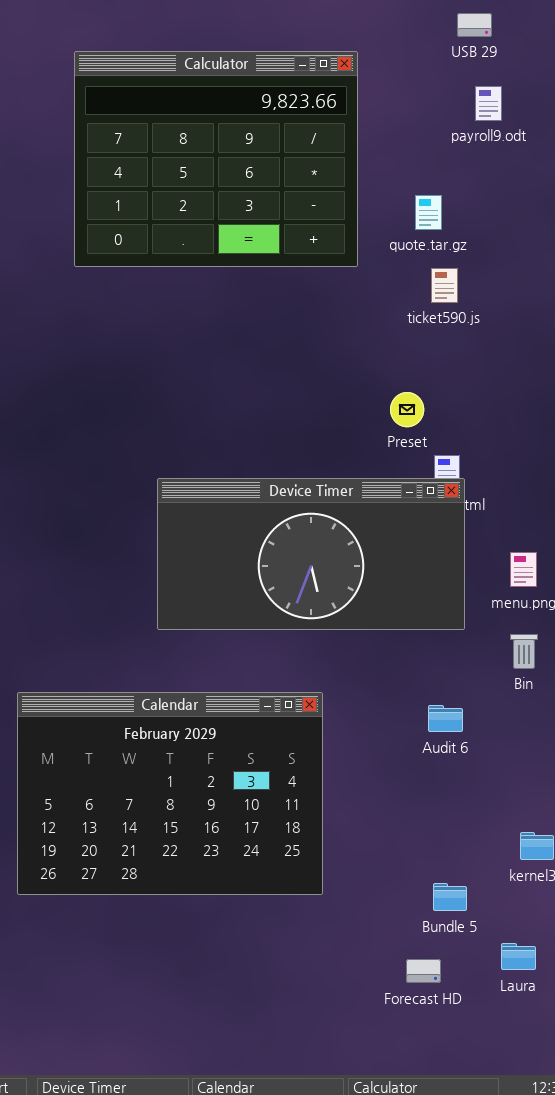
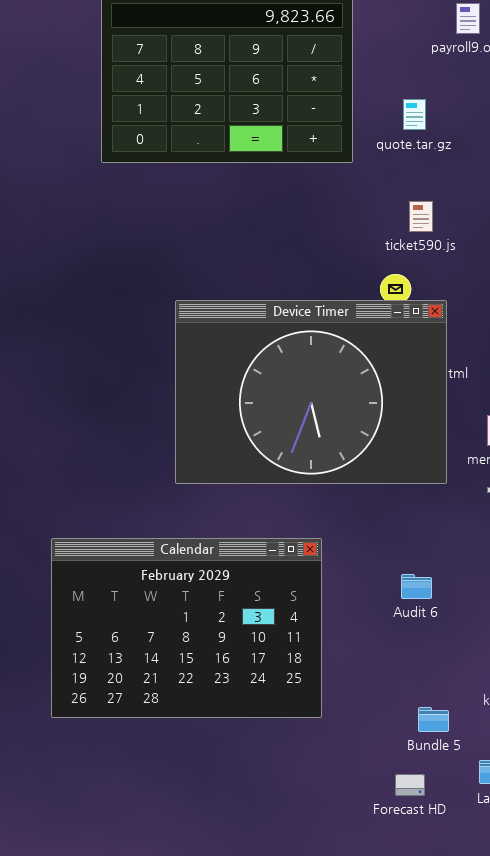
ticket590.js: [431,268,458,303] -> [409,201,433,232], moved
Device Timer: [157,478,465,630] -> [175,300,447,484], resized
Audit 6: [428,705,463,732] -> [401,574,432,599], moved

